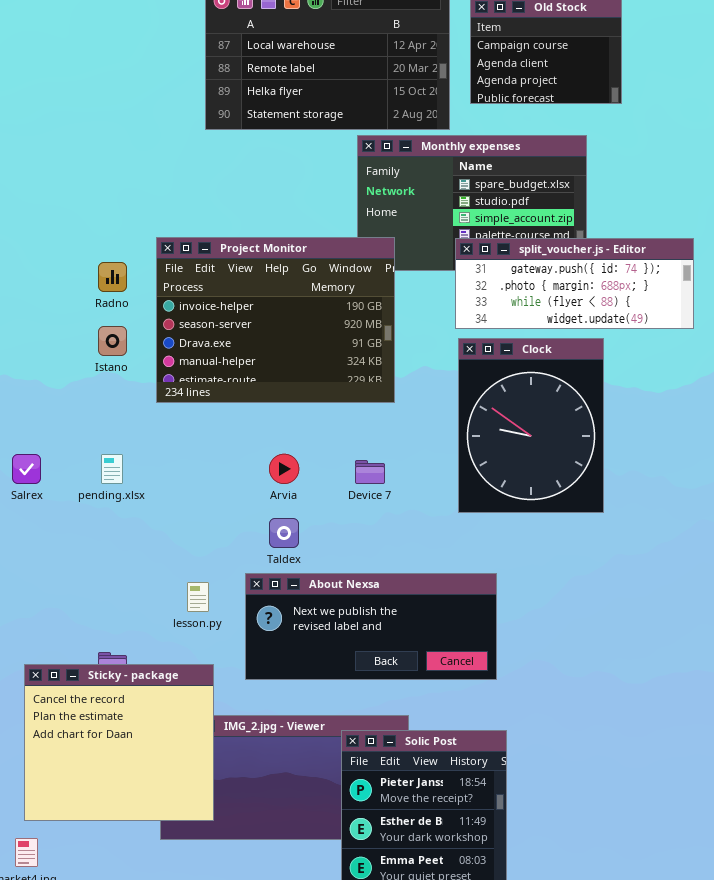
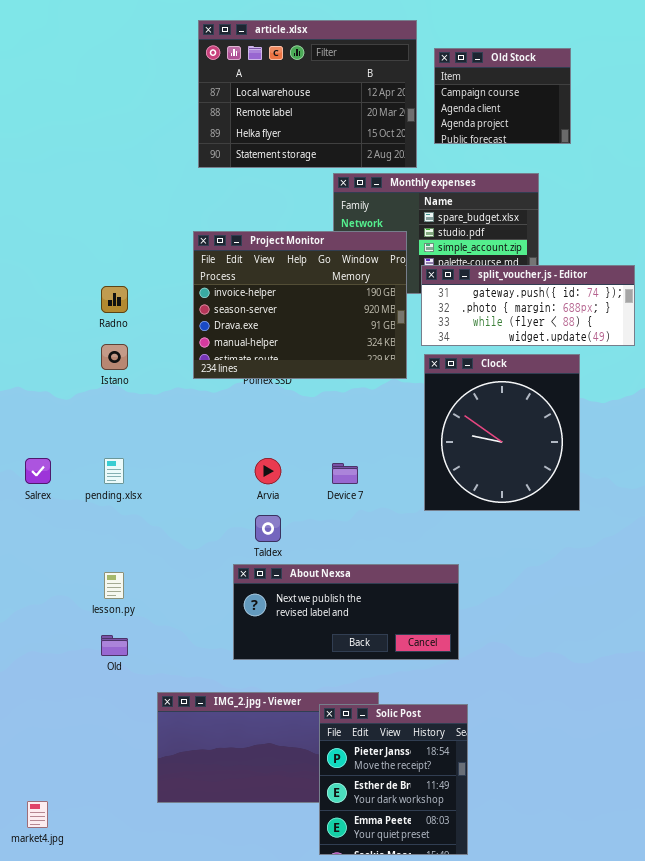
Project Monitor: [156,237,395,403] -> [193,231,407,379], moved
Clock: [458,338,604,513] -> [424,354,580,511], resized
lesson.py: [187,582,209,612] -> [104,572,124,599], moved
Sticky - package: [24,664,214,821] -> none, closed

